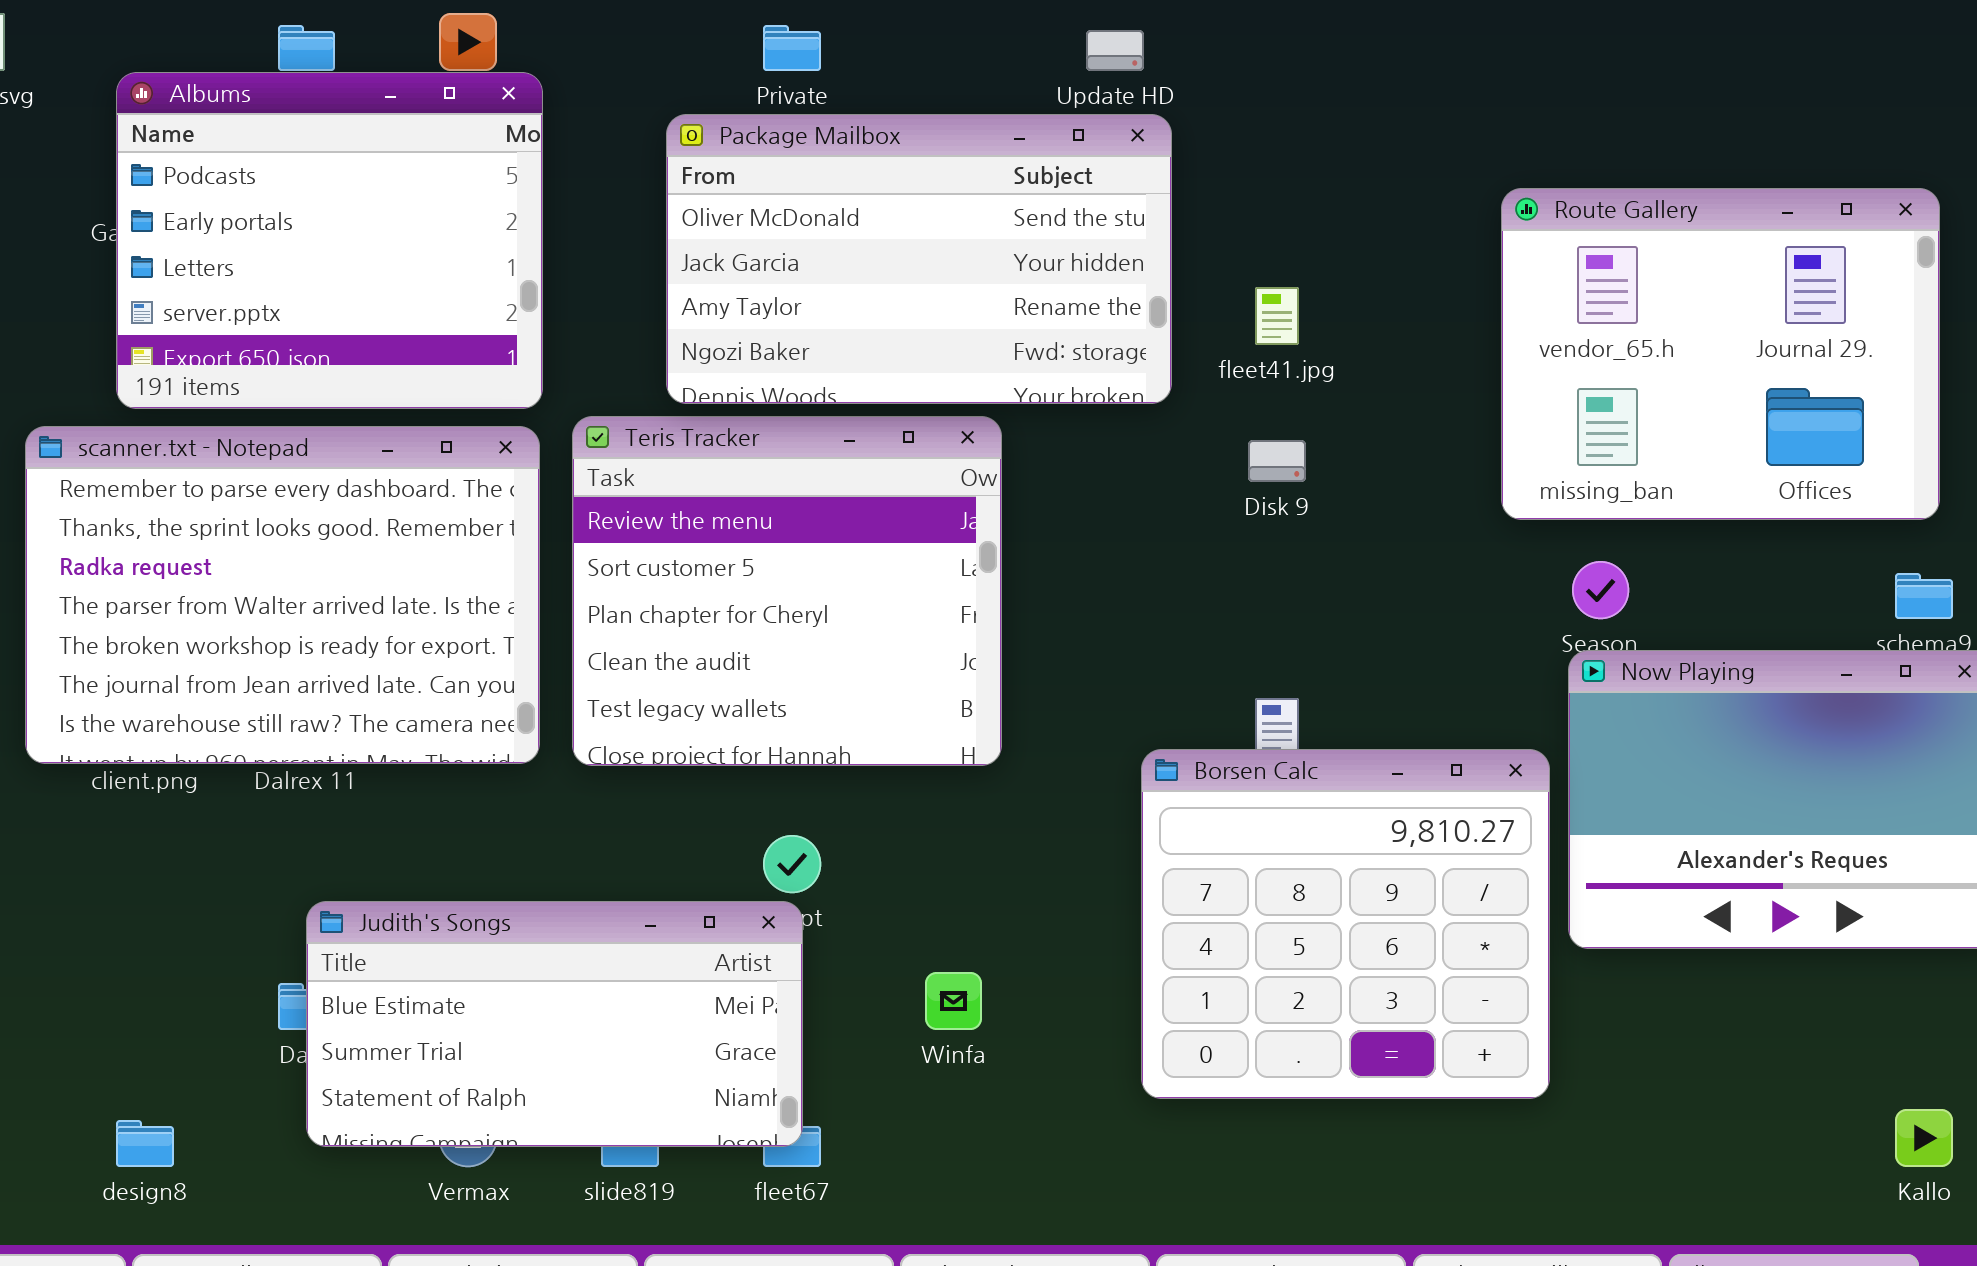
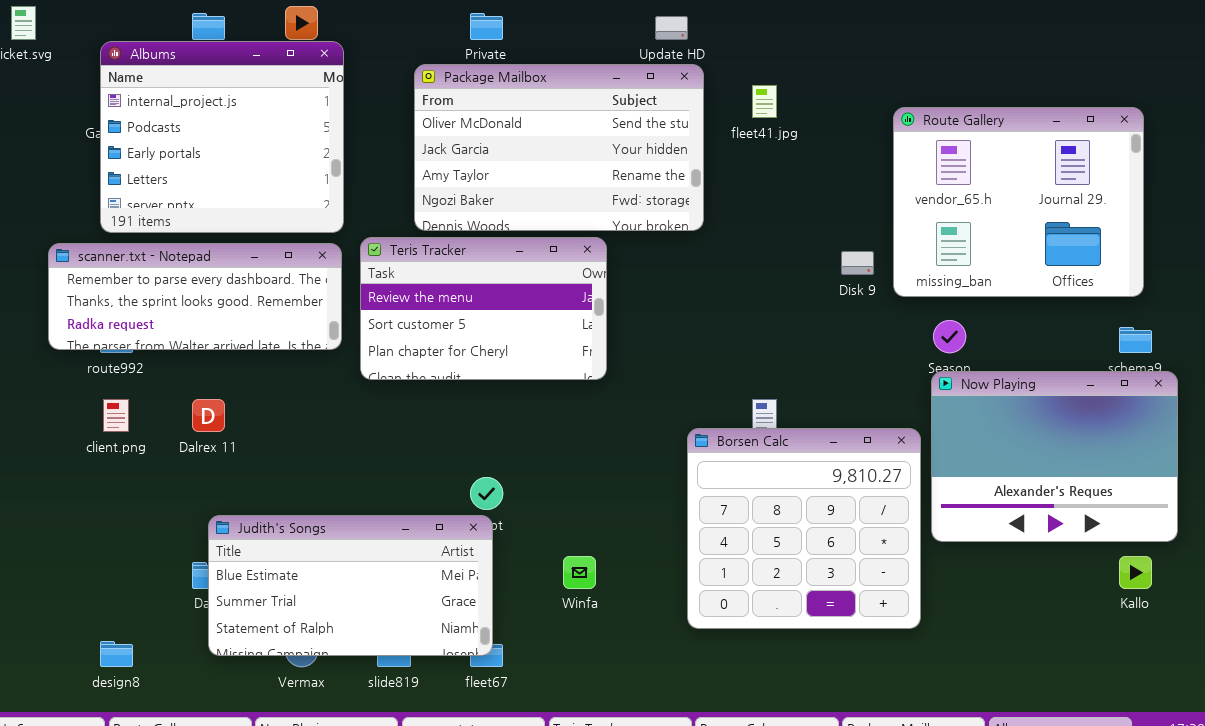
Albums: [116,72,543,409] -> [100,41,344,233], scrolled up 1 row
fleet41.jpg: [1255,287,1299,345] -> [752,85,777,118], moved
Teris Tracker: [572,416,1002,766] -> [360,237,607,380], resized
scanner.txt - Notepad: [25,426,540,764] -> [48,243,342,350], resized
Disk 9: [1248,440,1306,482] -> [841,251,874,275], moved
Kallo: [1895,1109,1953,1167] -> [1119,556,1152,589], moved

